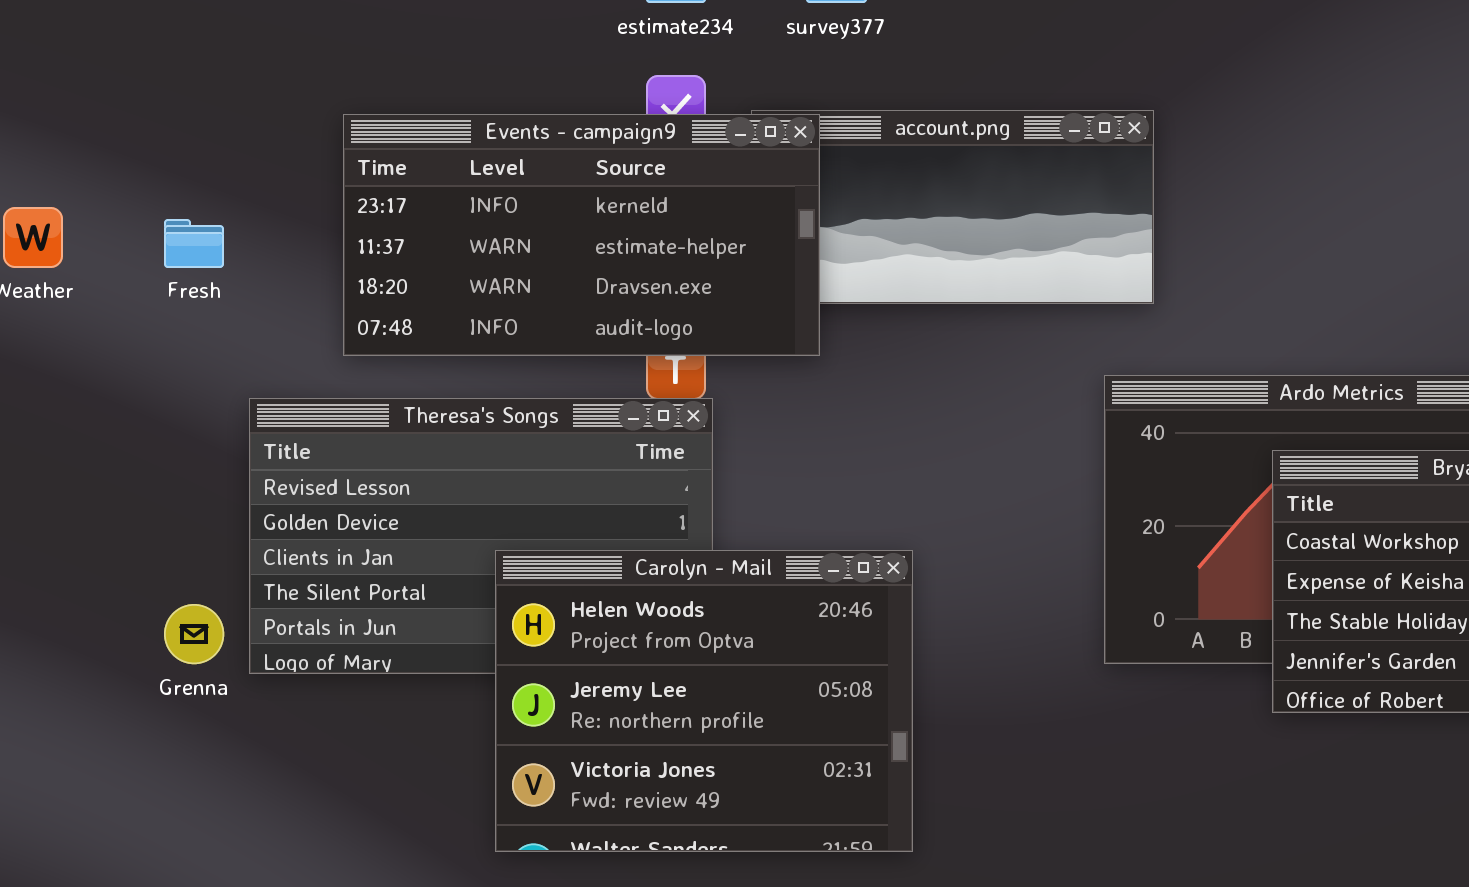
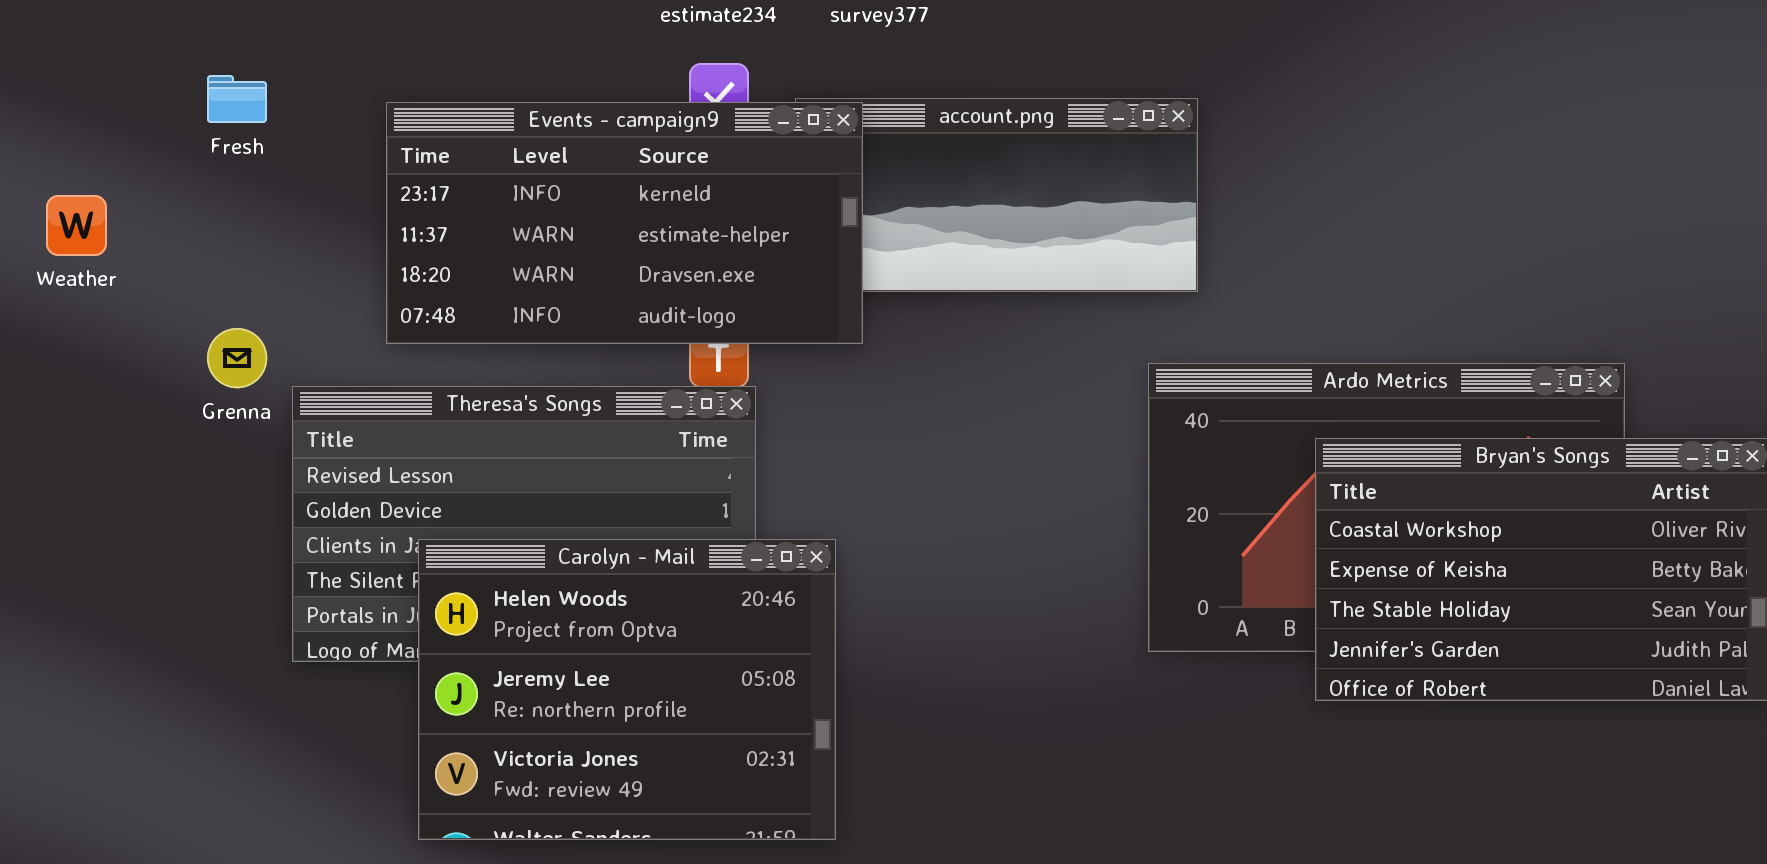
Fresh: [164,219,224,268] -> [207,75,267,123], moved
Carolyn - Mail: [495,550,913,852] -> [418,539,836,840], moved
Grenna: [164,604,224,664] -> [207,328,267,388], moved

